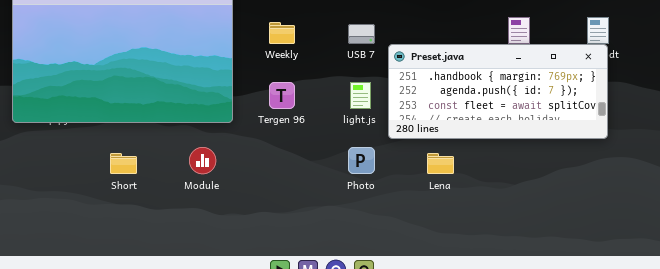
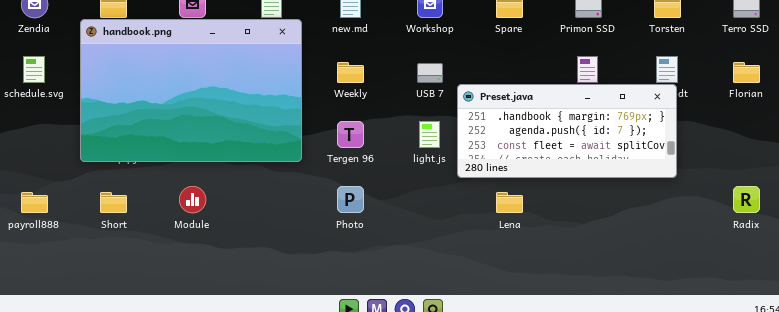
Module: [189,147,216,174] -> [179,186,206,213], moved
Photo: [348,147,375,174] -> [337,186,364,213], moved
Short: [110,153,137,174] -> [100,192,127,213], moved

